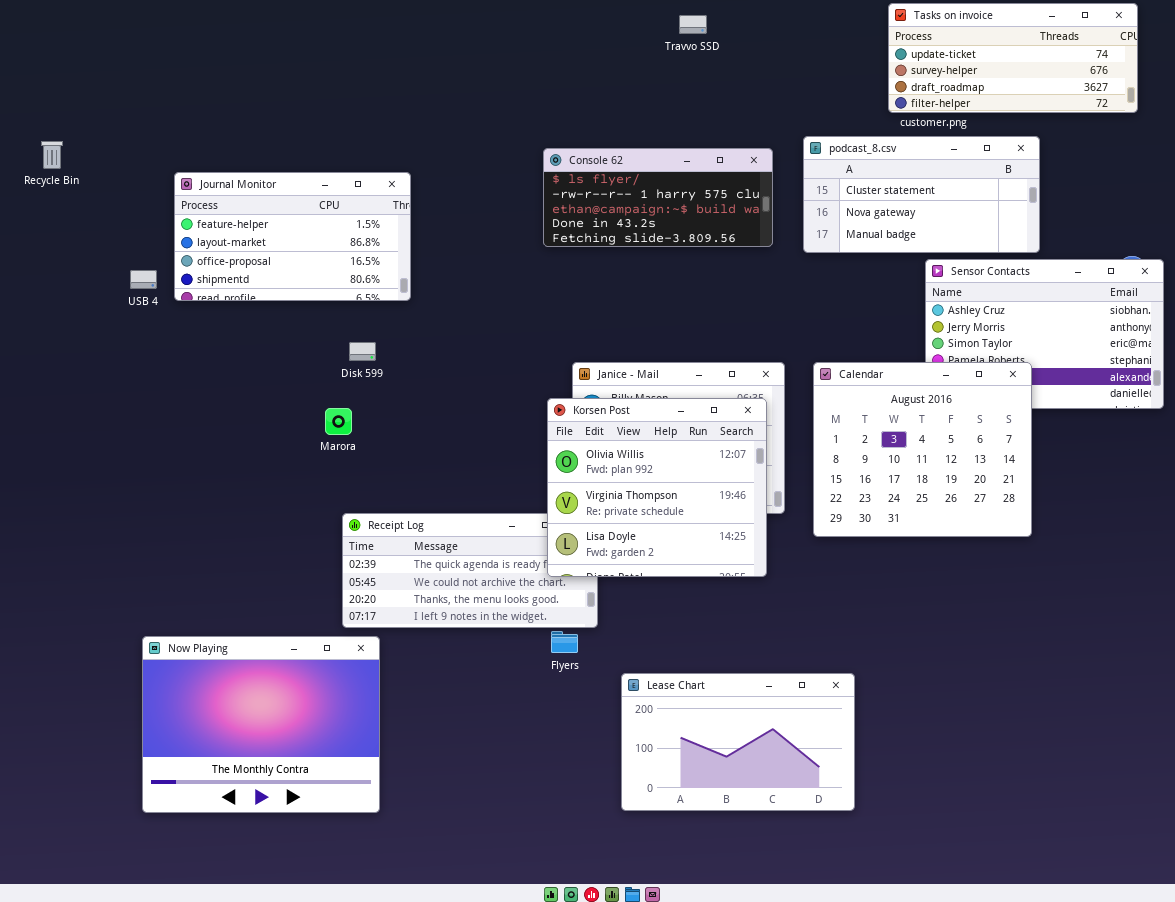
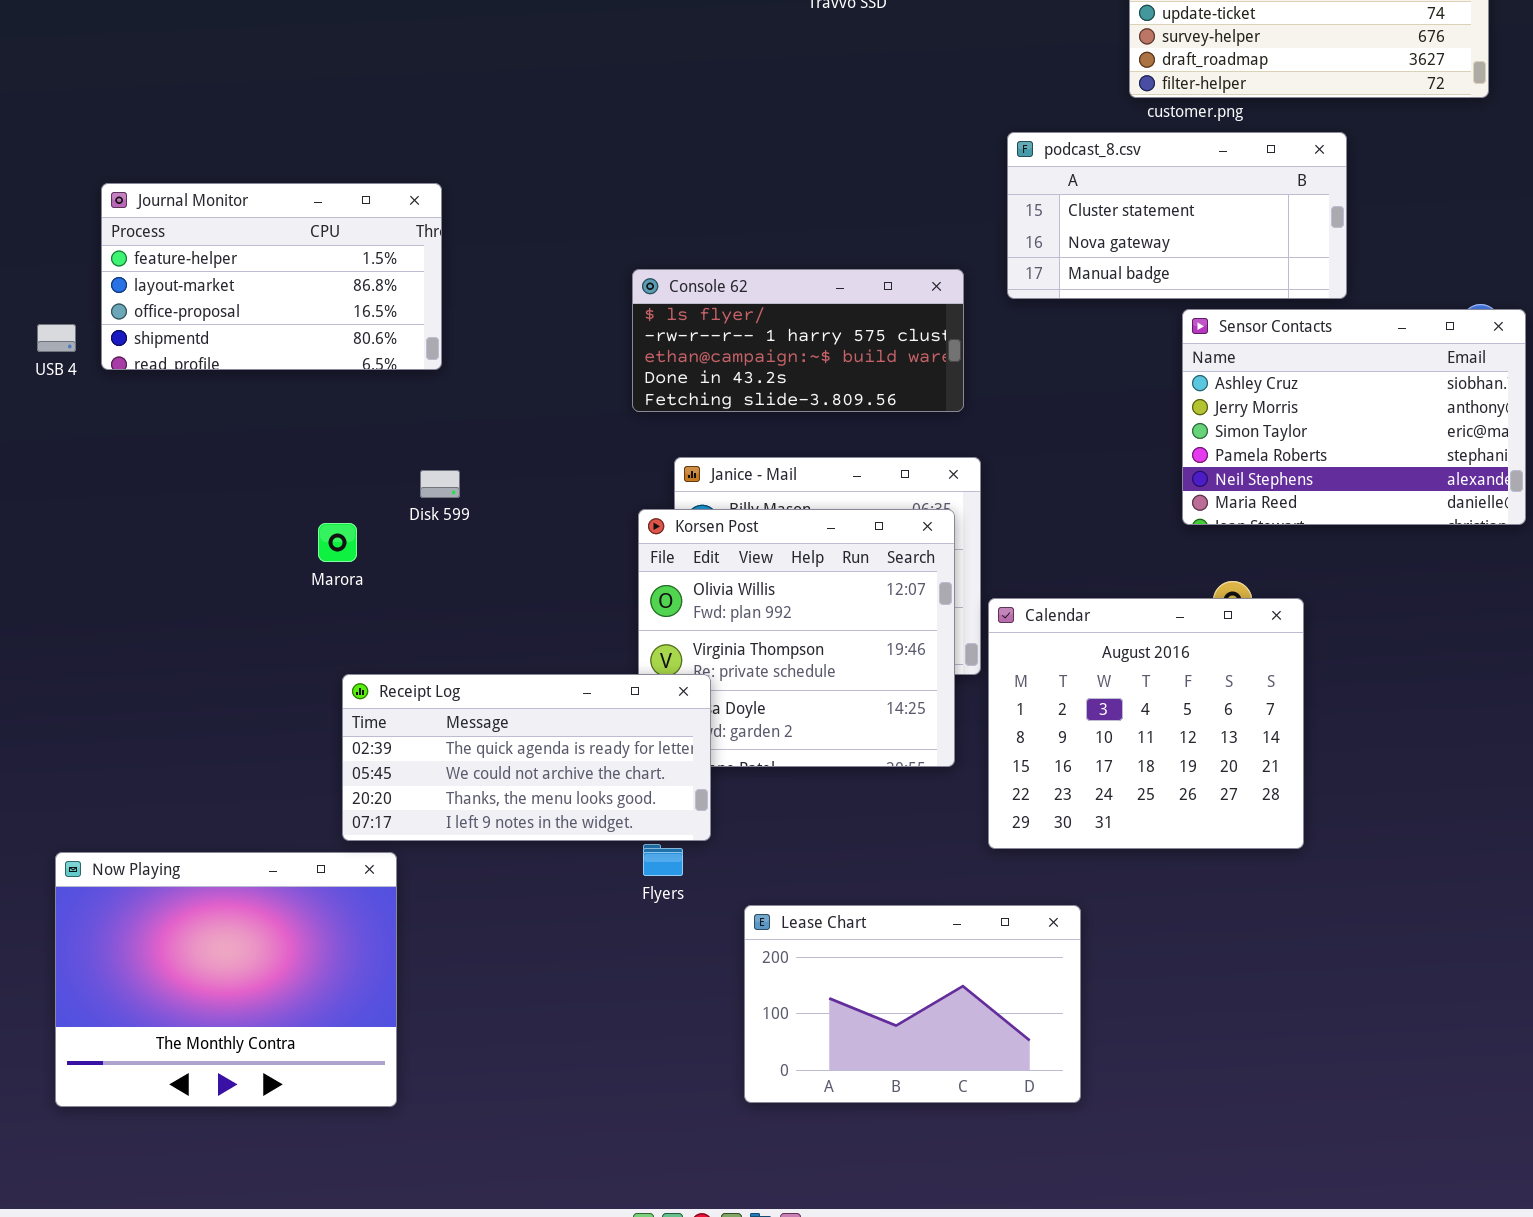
Console 62: [543,148,773,247] -> [632,269,964,412], moved
Disk 599: [349,342,376,361] -> [420,470,460,498], moved
Calendar: [813,362,1032,537] -> [988,598,1304,849], moved
Receipt Log: [342,513,598,628] -> [342,674,711,841], raised

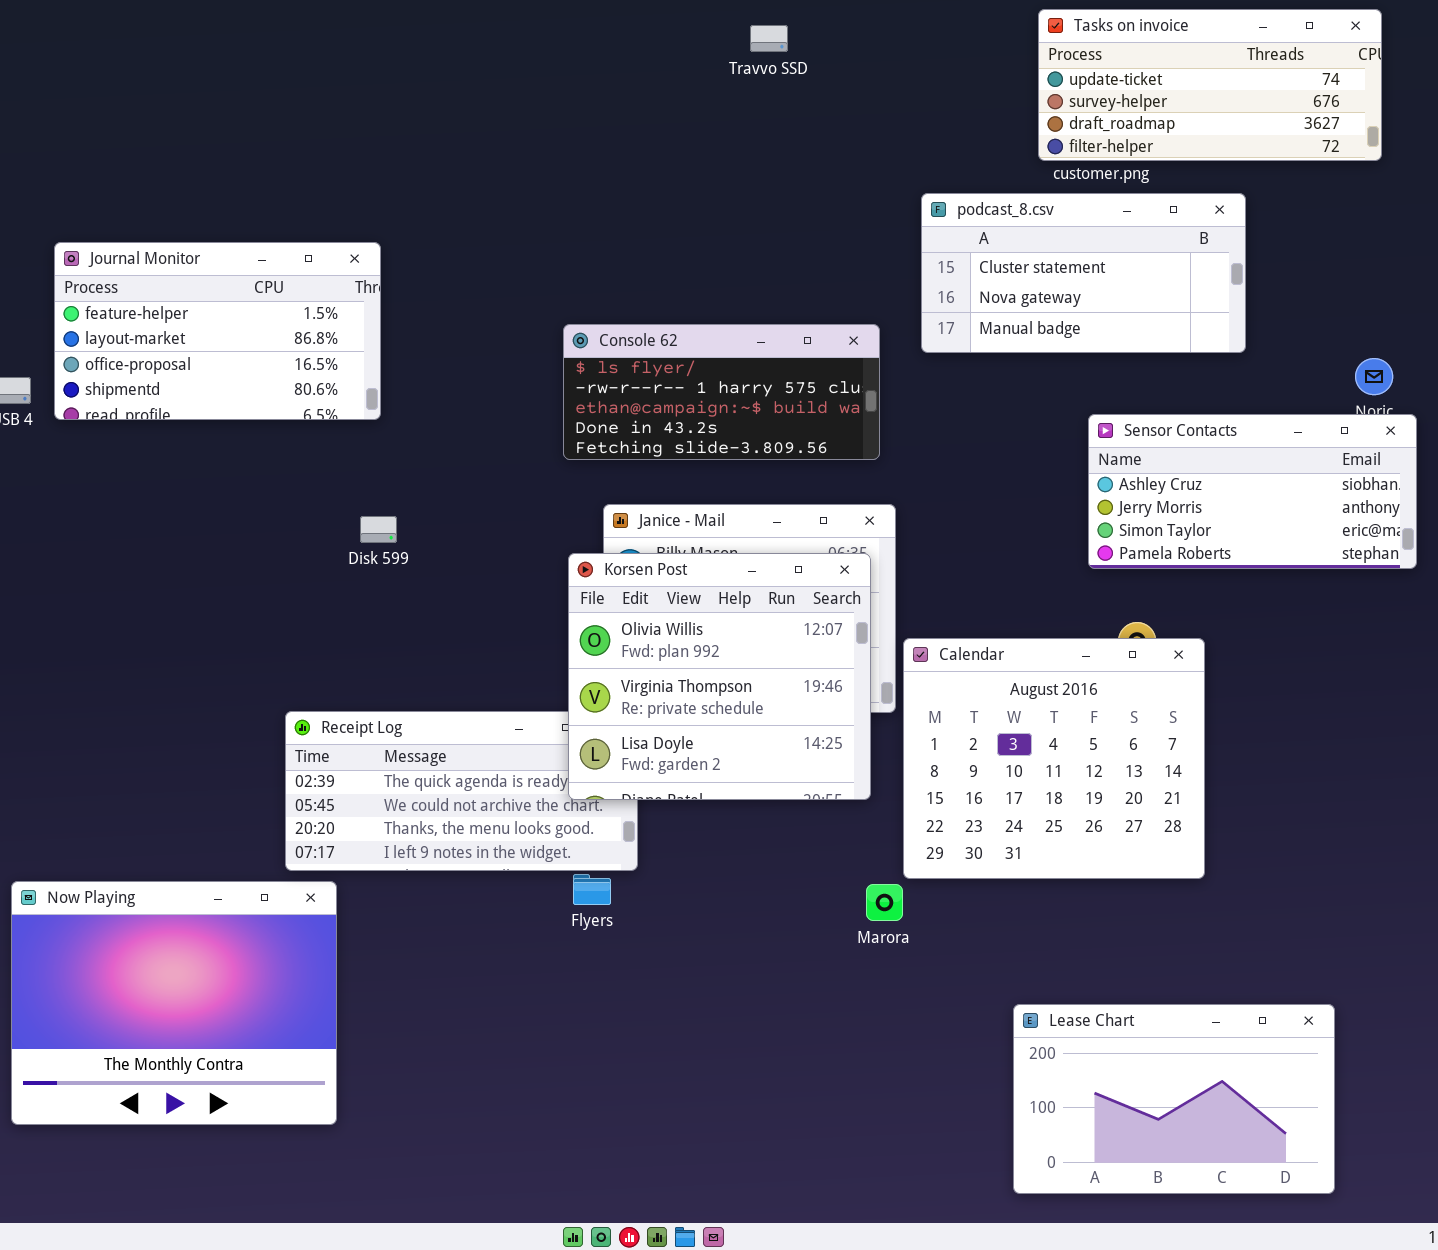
Sensor Contacts: [1182,309,1526,525] -> [1088,414,1417,569], resized
Korsen Post: [638,509,955,767] -> [568,553,871,800], raised
Marora: [318,523,357,562] -> [866,884,903,921], moved
Lease Chart: [744,905,1081,1103] -> [1013,1004,1335,1194], moved

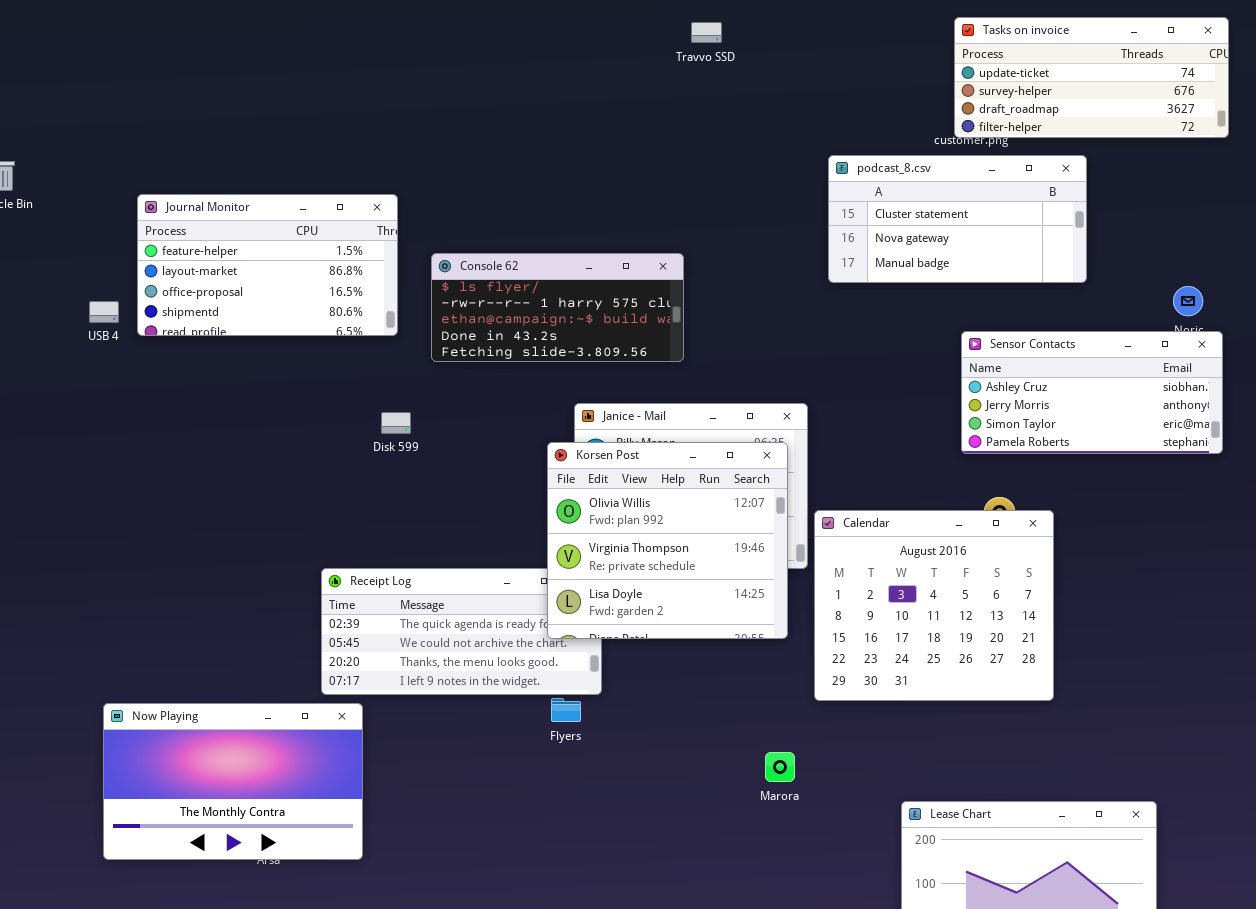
Tasks on invoice: [1038,9,1382,161] -> [954,17,1229,138], moved
Console 62: [563,324,880,460] -> [431,253,684,362], moved
Now Playing: [11,881,337,1125] -> [103,703,363,860], resized
Marora: [866,884,903,921] -> [765,752,795,782], moved

